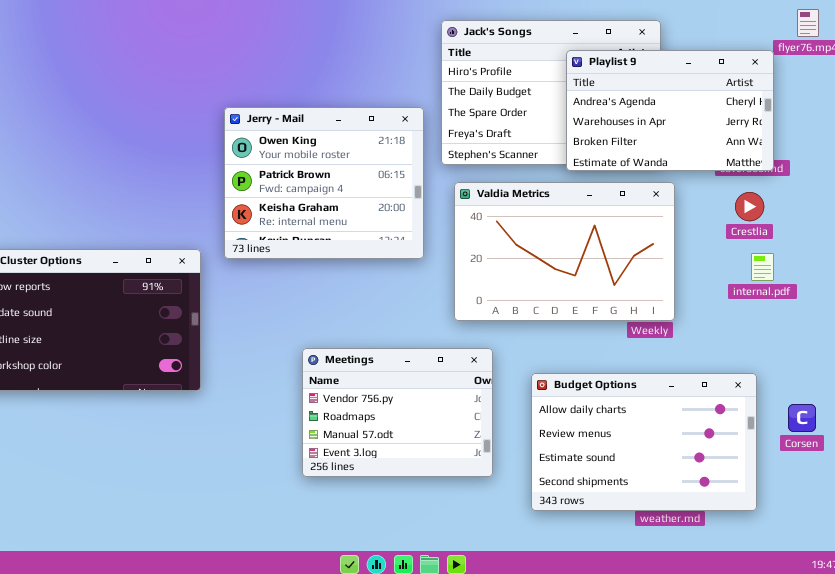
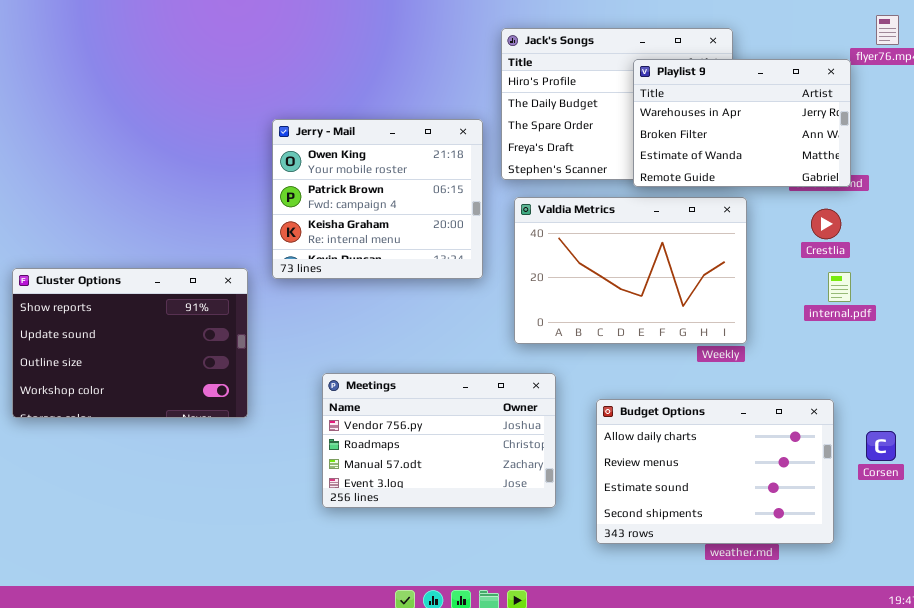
Playlist 9: [566,50,774,171] -> [633,59,851,187], scrolled down 1 row
Meetings: [302,348,493,477] -> [322,373,556,508], resized

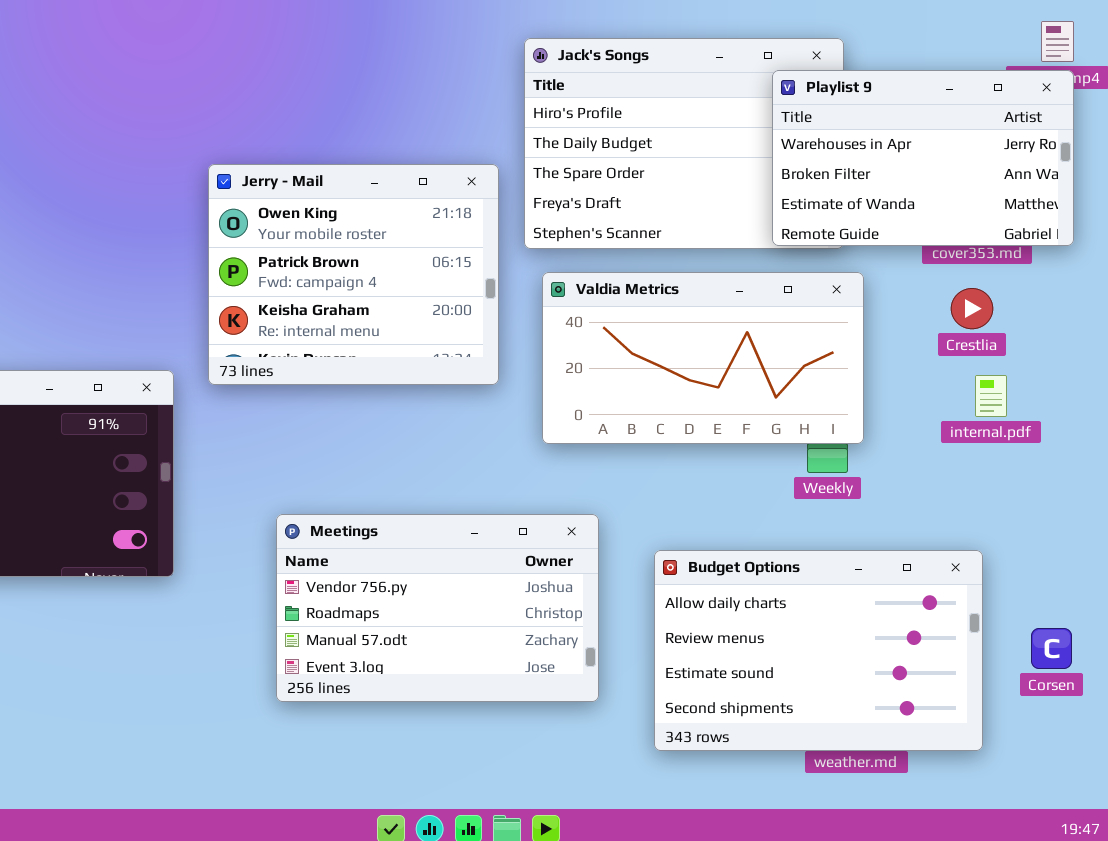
Playlist 9: [633,59,851,187] -> [772,70,1074,246], moved
Valdia Metrics: [514,197,747,344] -> [542,272,864,444], resized
Corsen: [866,431,896,461] -> [1031,628,1072,669], moved

